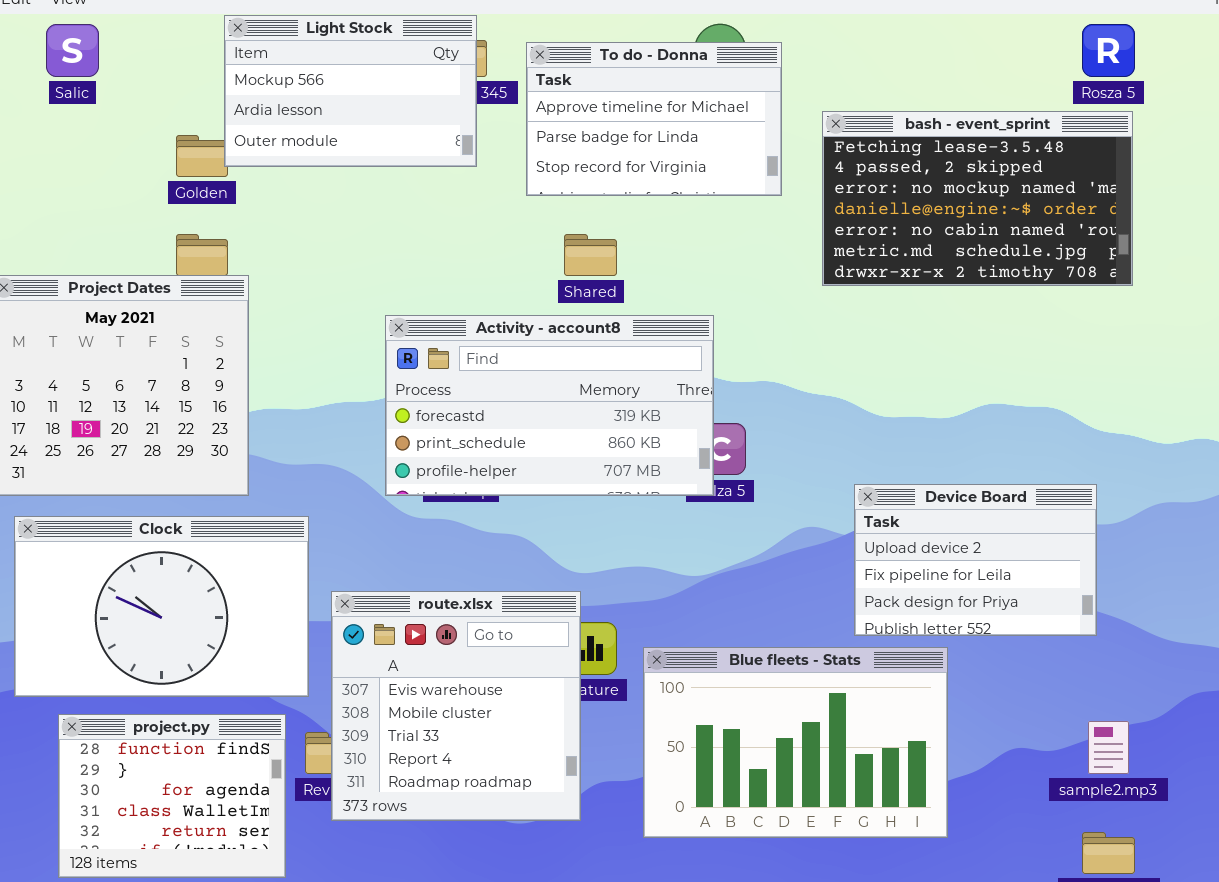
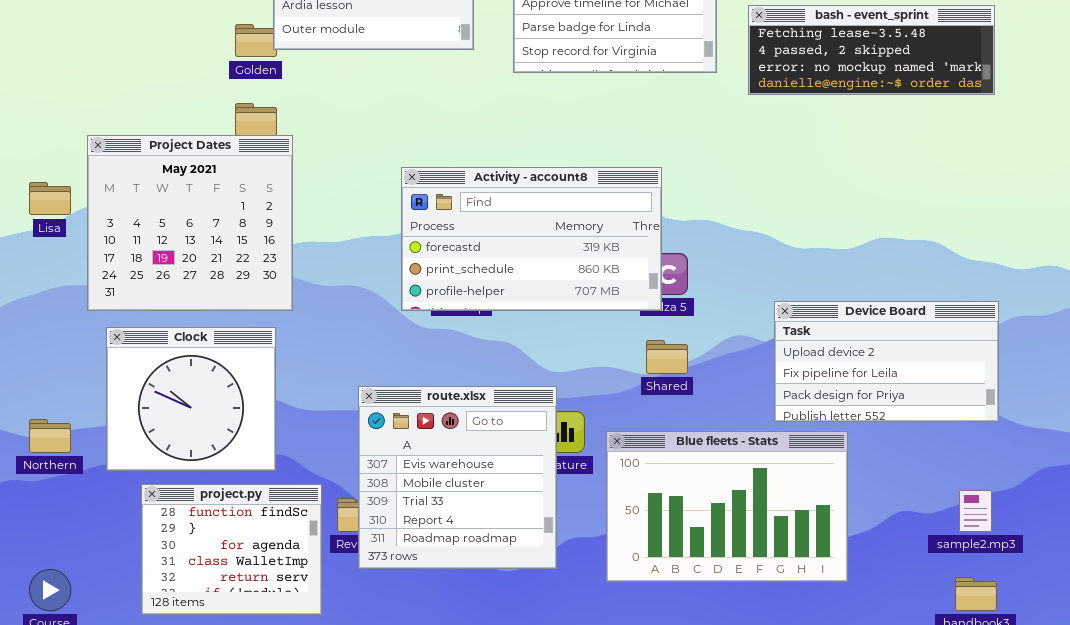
bash - event_sprint: [822,111,1133,286] -> [748,5,995,95], resized
Shared: [564,234,617,276] -> [646,340,688,374], moved
Device Board: [854,484,1097,636] -> [774,301,999,422], resized
Clock: [14,516,309,697] -> [106,327,276,471], resized

